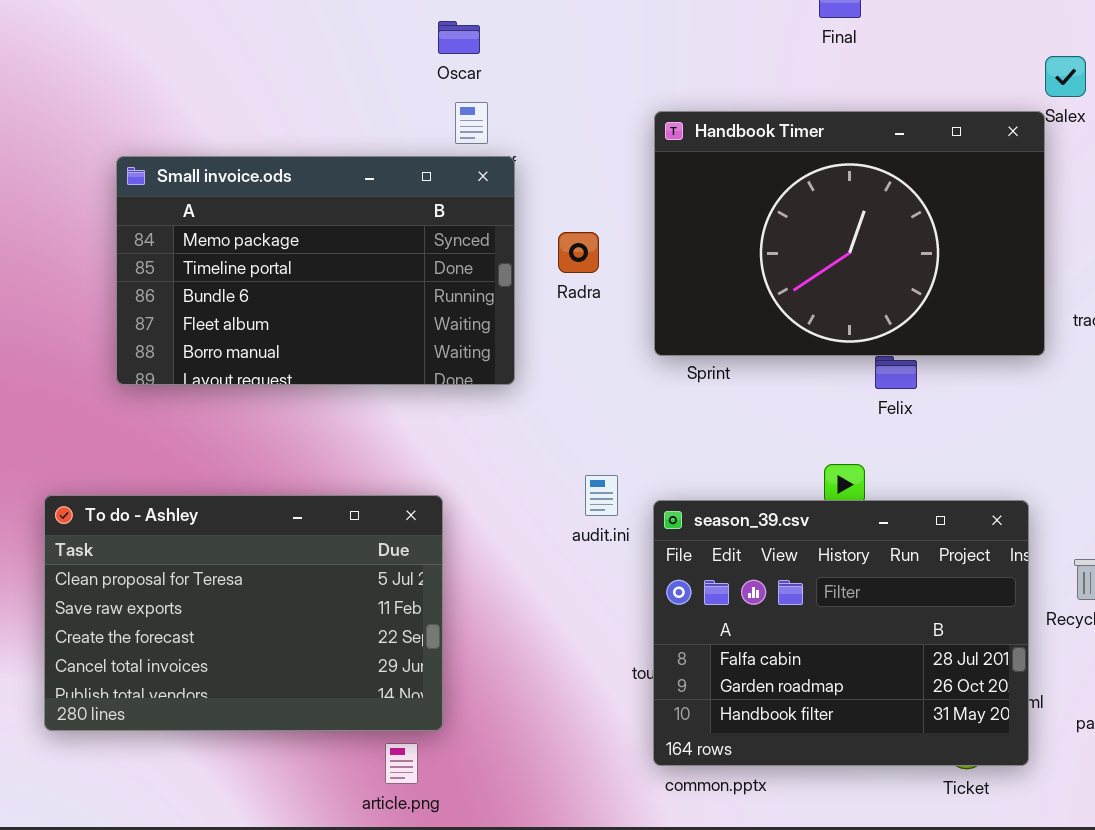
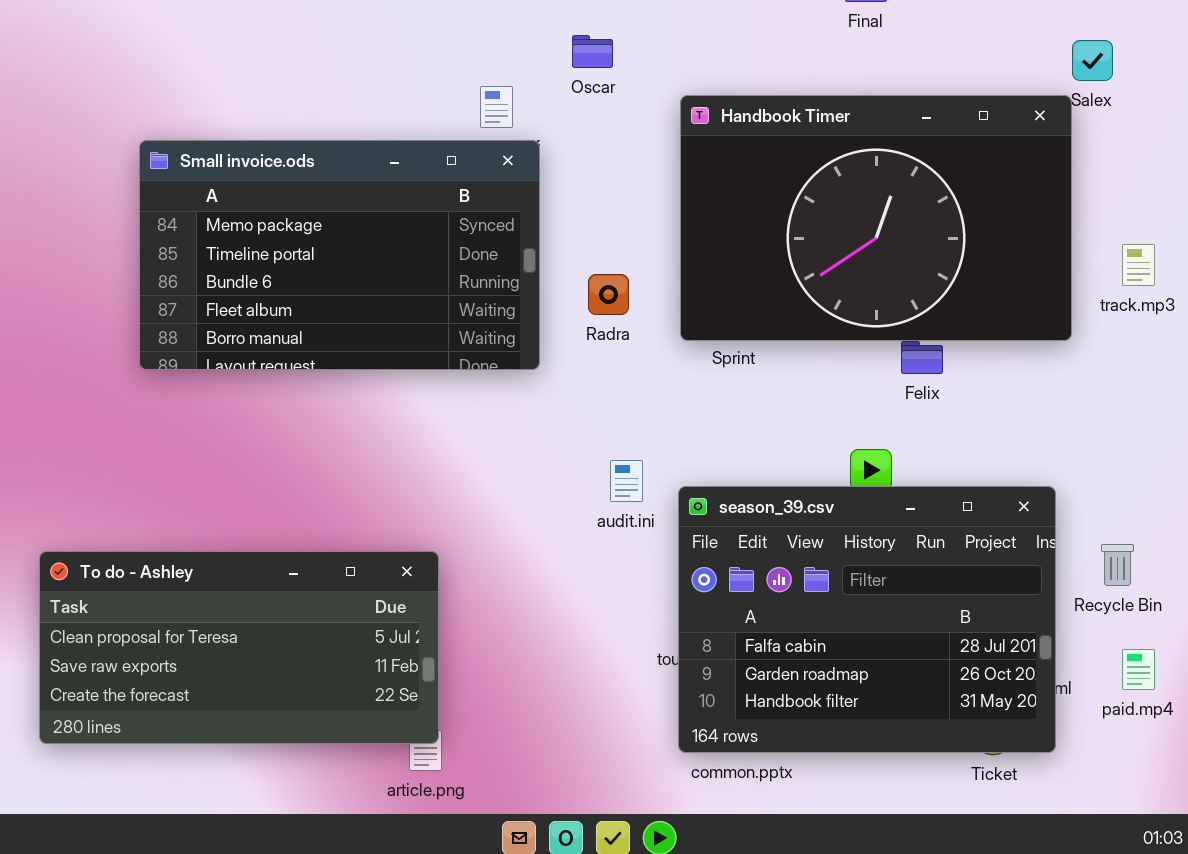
Oscar: [438,21,480,54] -> [572,35,613,68], moved
Radra: [558,232,599,273] -> [588,274,629,315], moved
To do - Ashley: [44,495,443,731] -> [39,551,439,744], moved, resized

